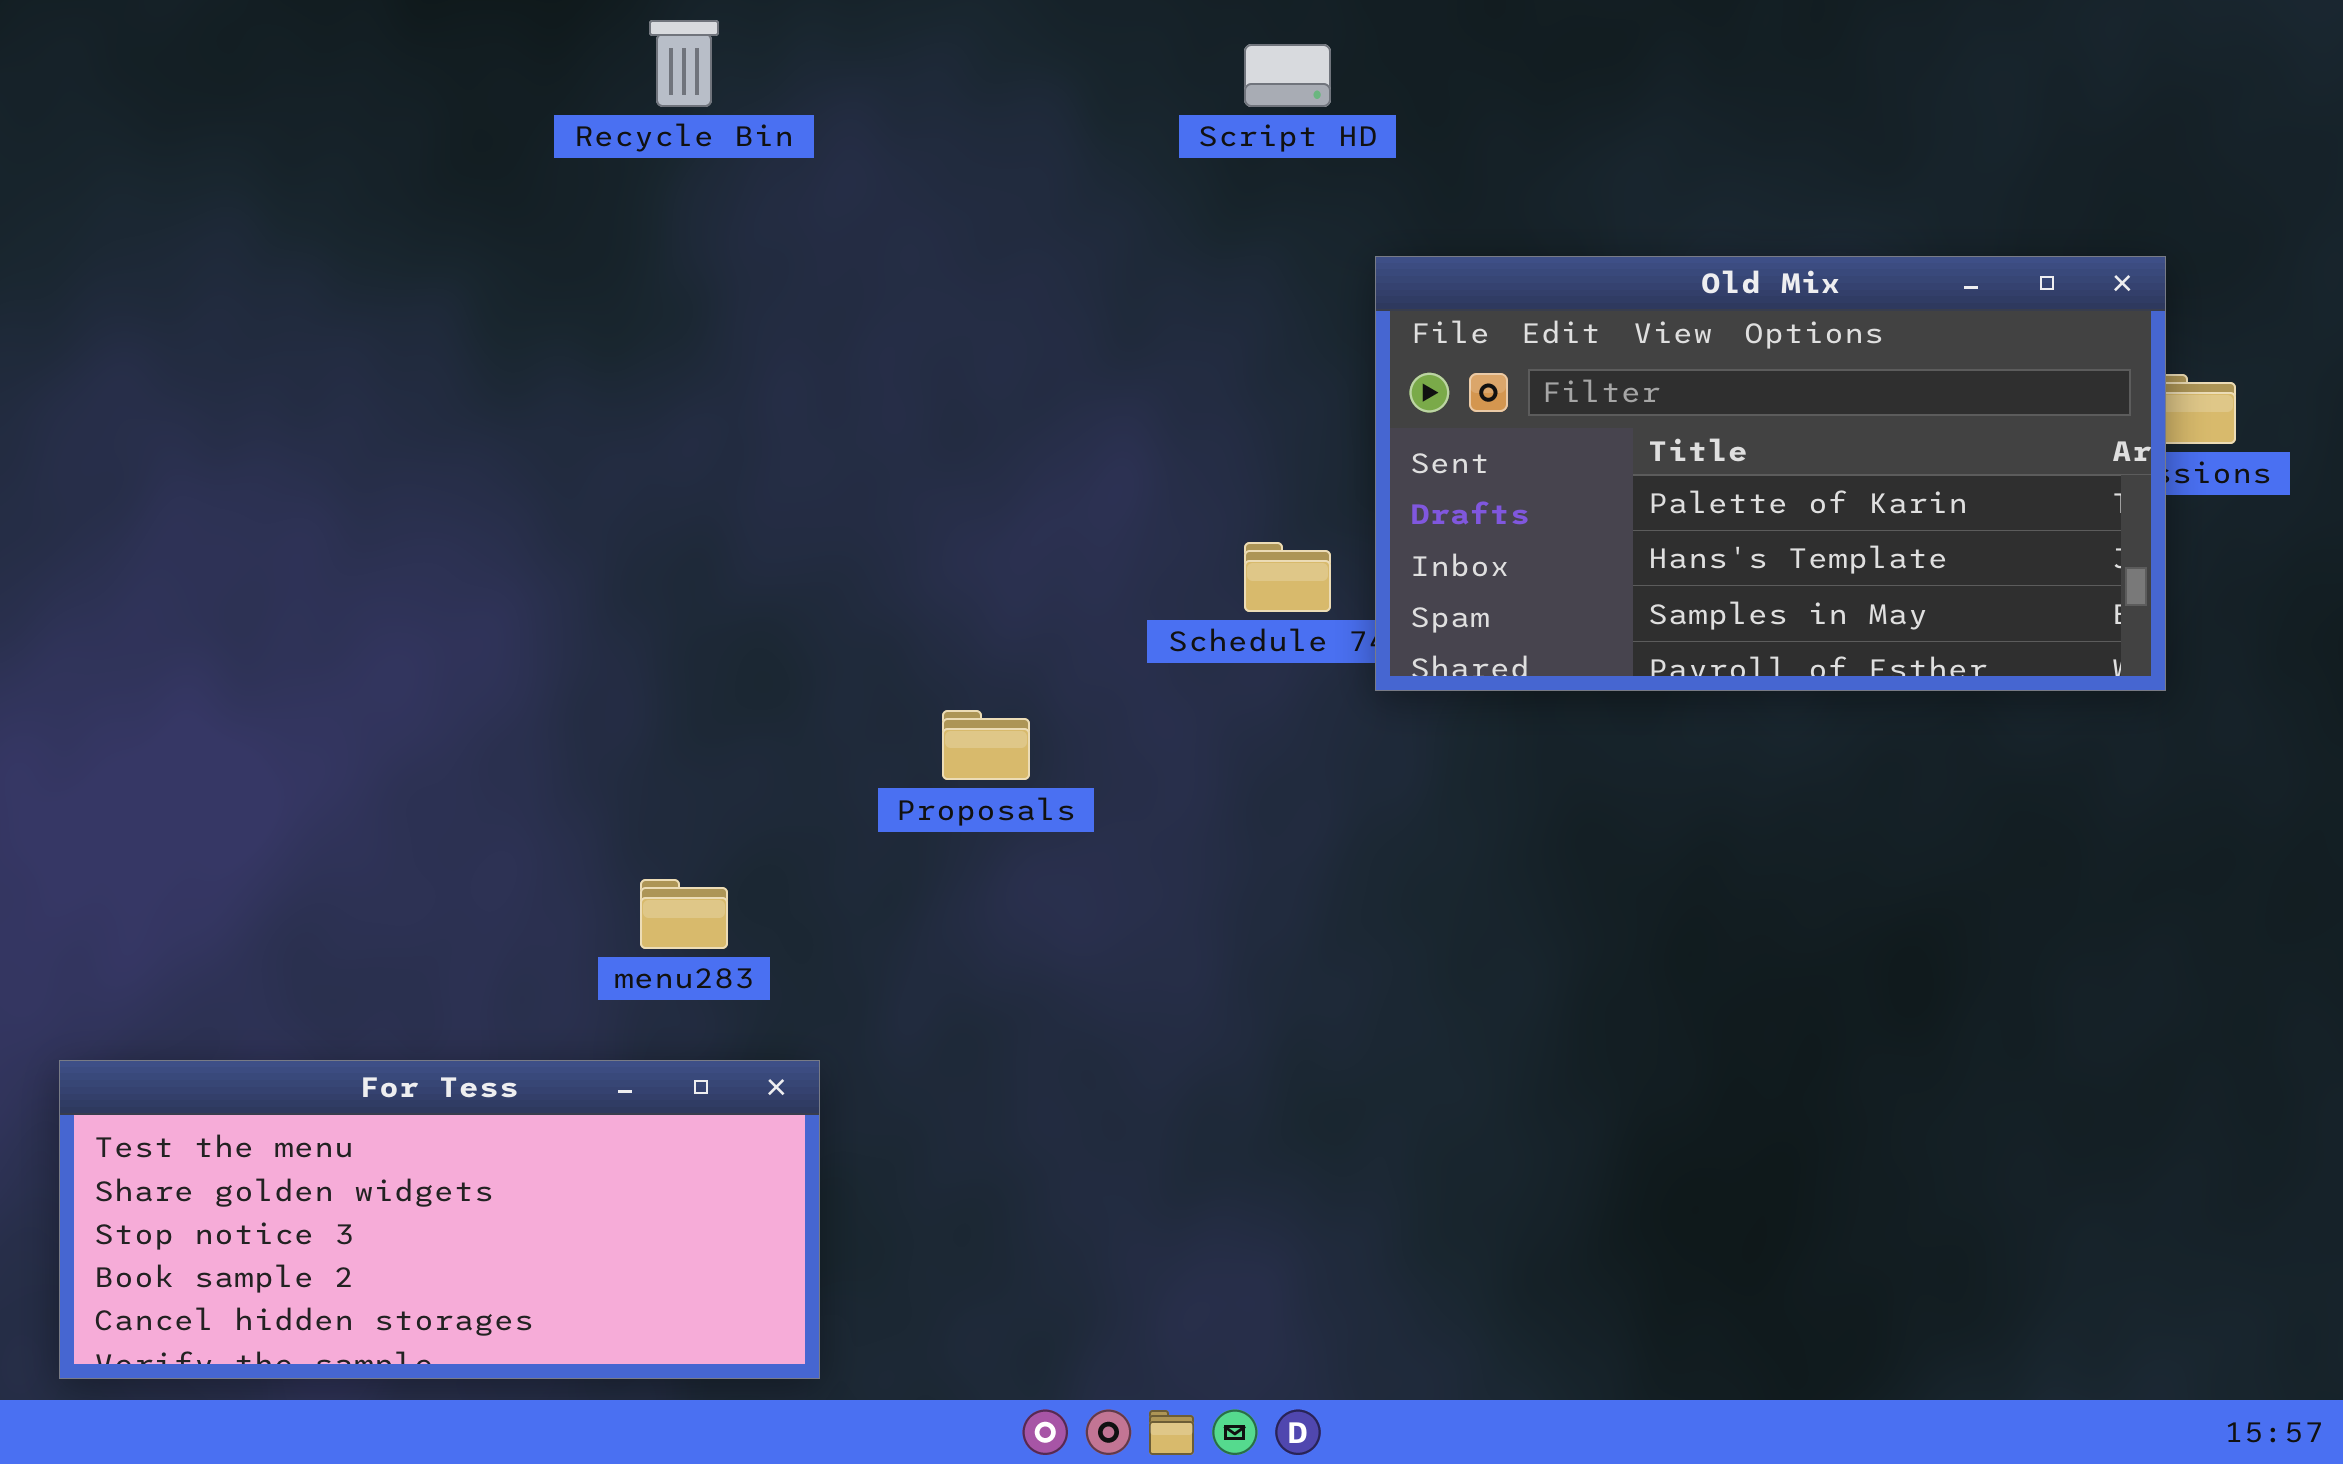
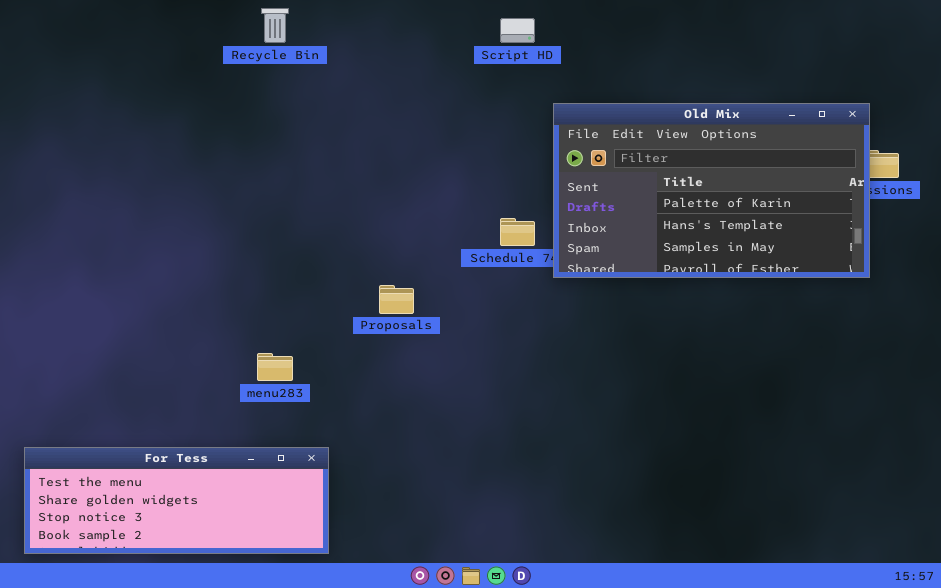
For Tess: [59,1060,820,1379] -> [24,447,329,554], resized

